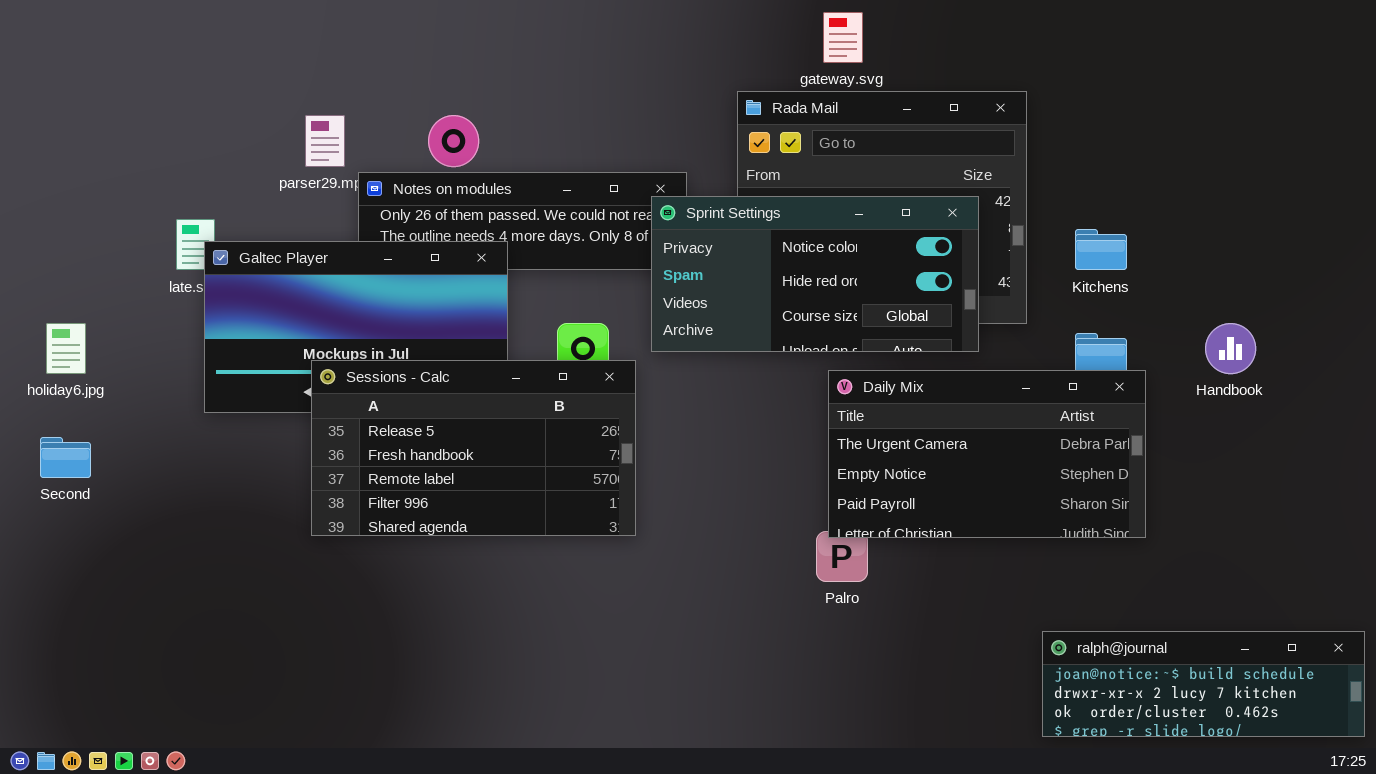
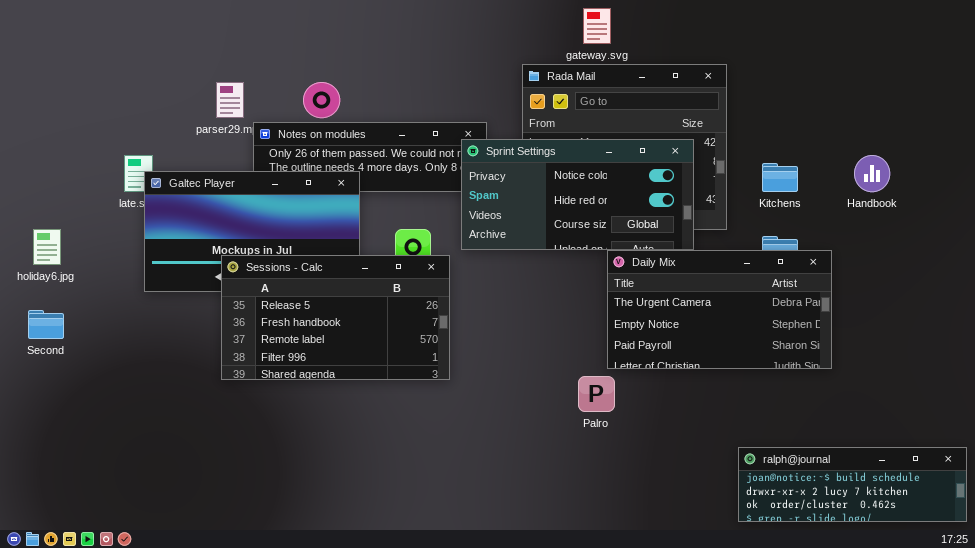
Handbook: [1205,323,1256,374] -> [854,155,890,192], moved
Daily Mix: [828,370,1146,538] -> [607,250,832,369], moved

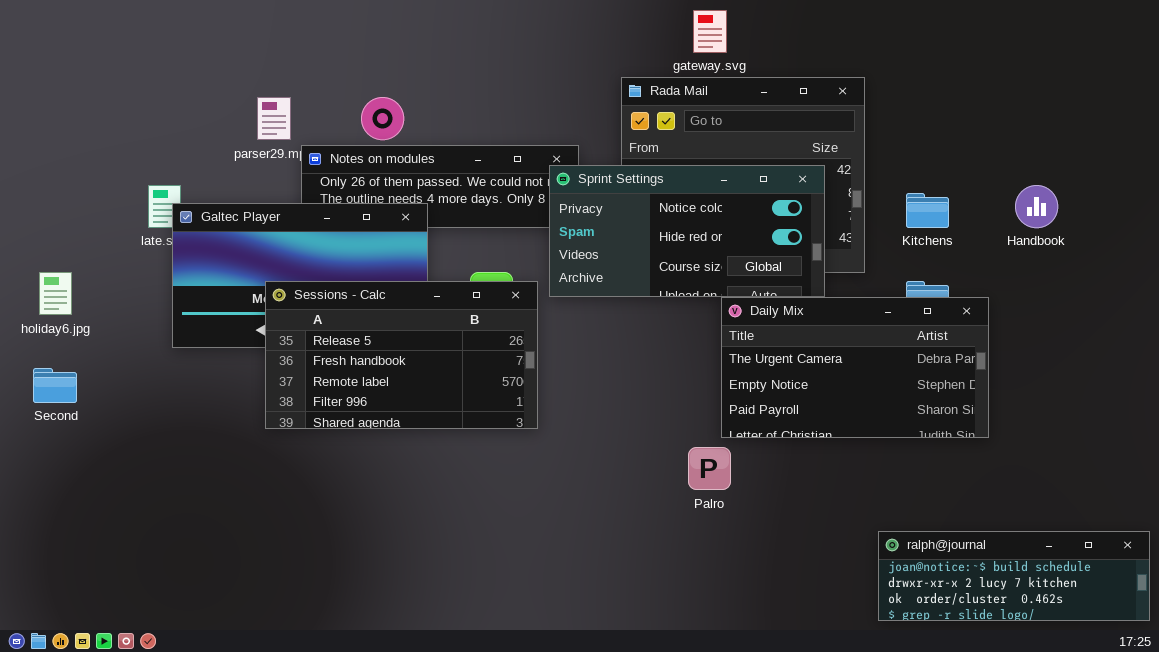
Sessions - Calc: [221,255,450,380] -> [265,281,538,429], moved

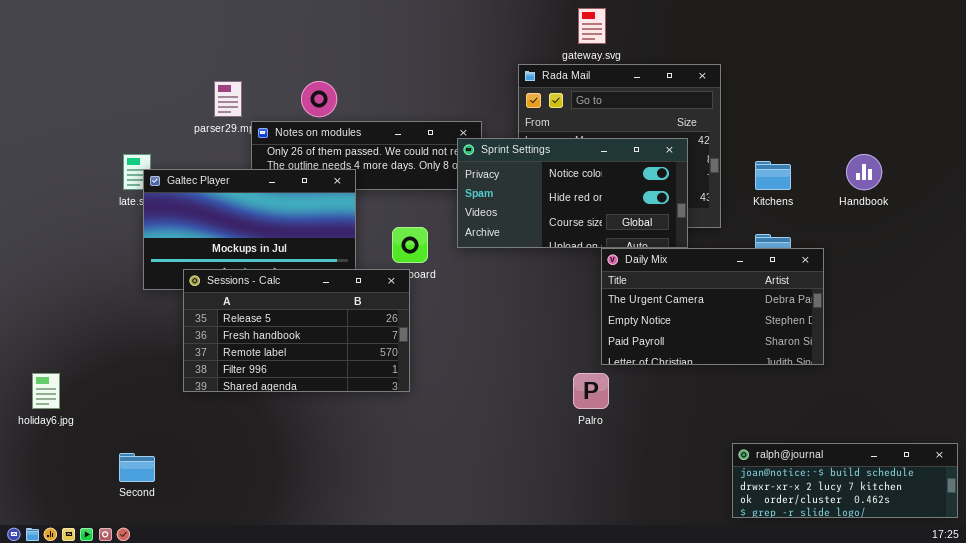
holiday6.jpg: [39,272,72,315] -> [32,373,60,409], moved
Sessions - Calc: [265,281,538,429] -> [183,269,410,392], moved
Second: [33,368,77,403] -> [119,453,155,482], moved

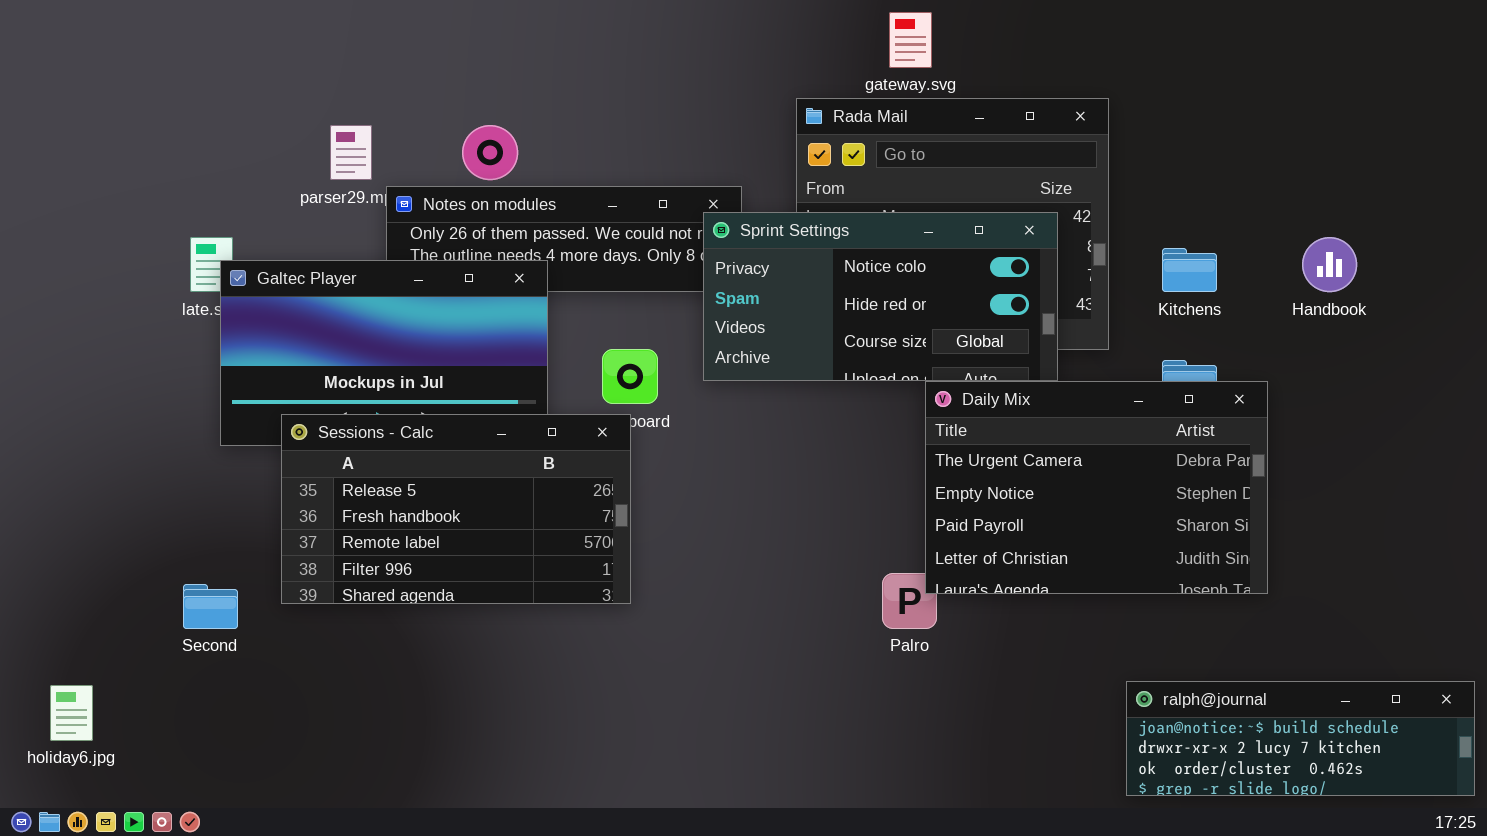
Daily Mix: [601,248,824,365] -> [925,381,1268,594], resized
holiday6.jpg: [32,373,60,409] -> [50,685,93,741], moved
Second: [119,453,155,482] -> [183,584,238,629], moved

